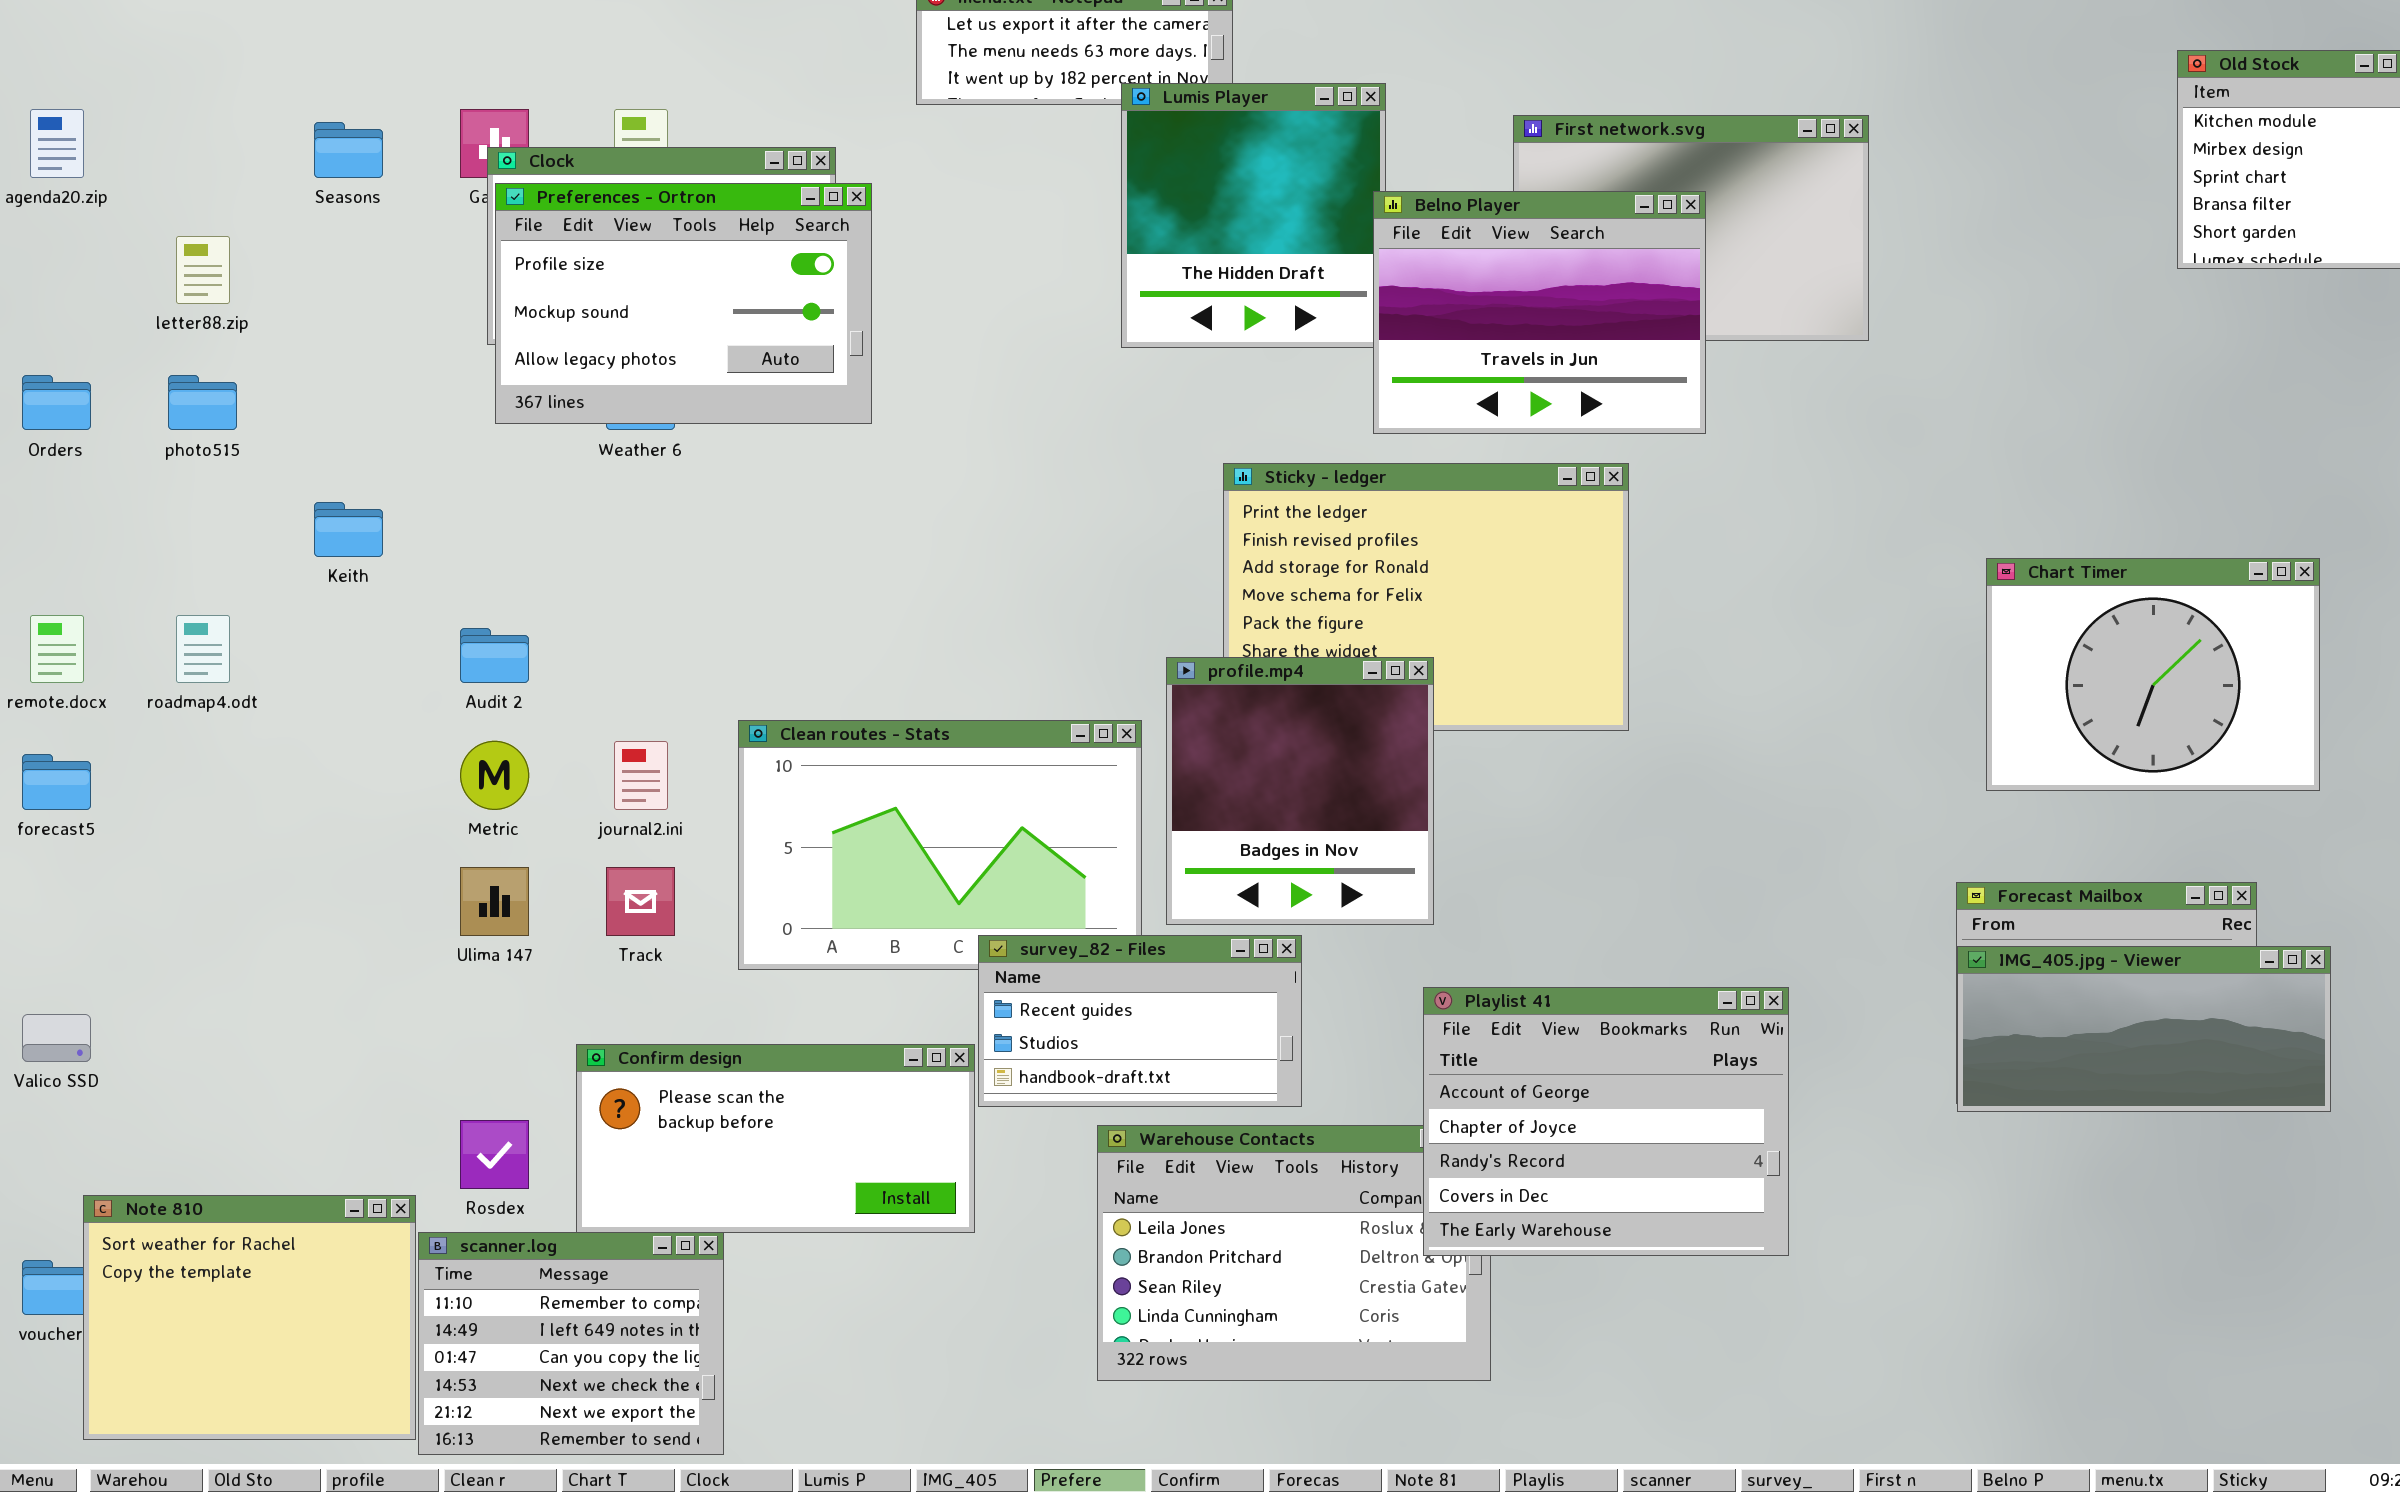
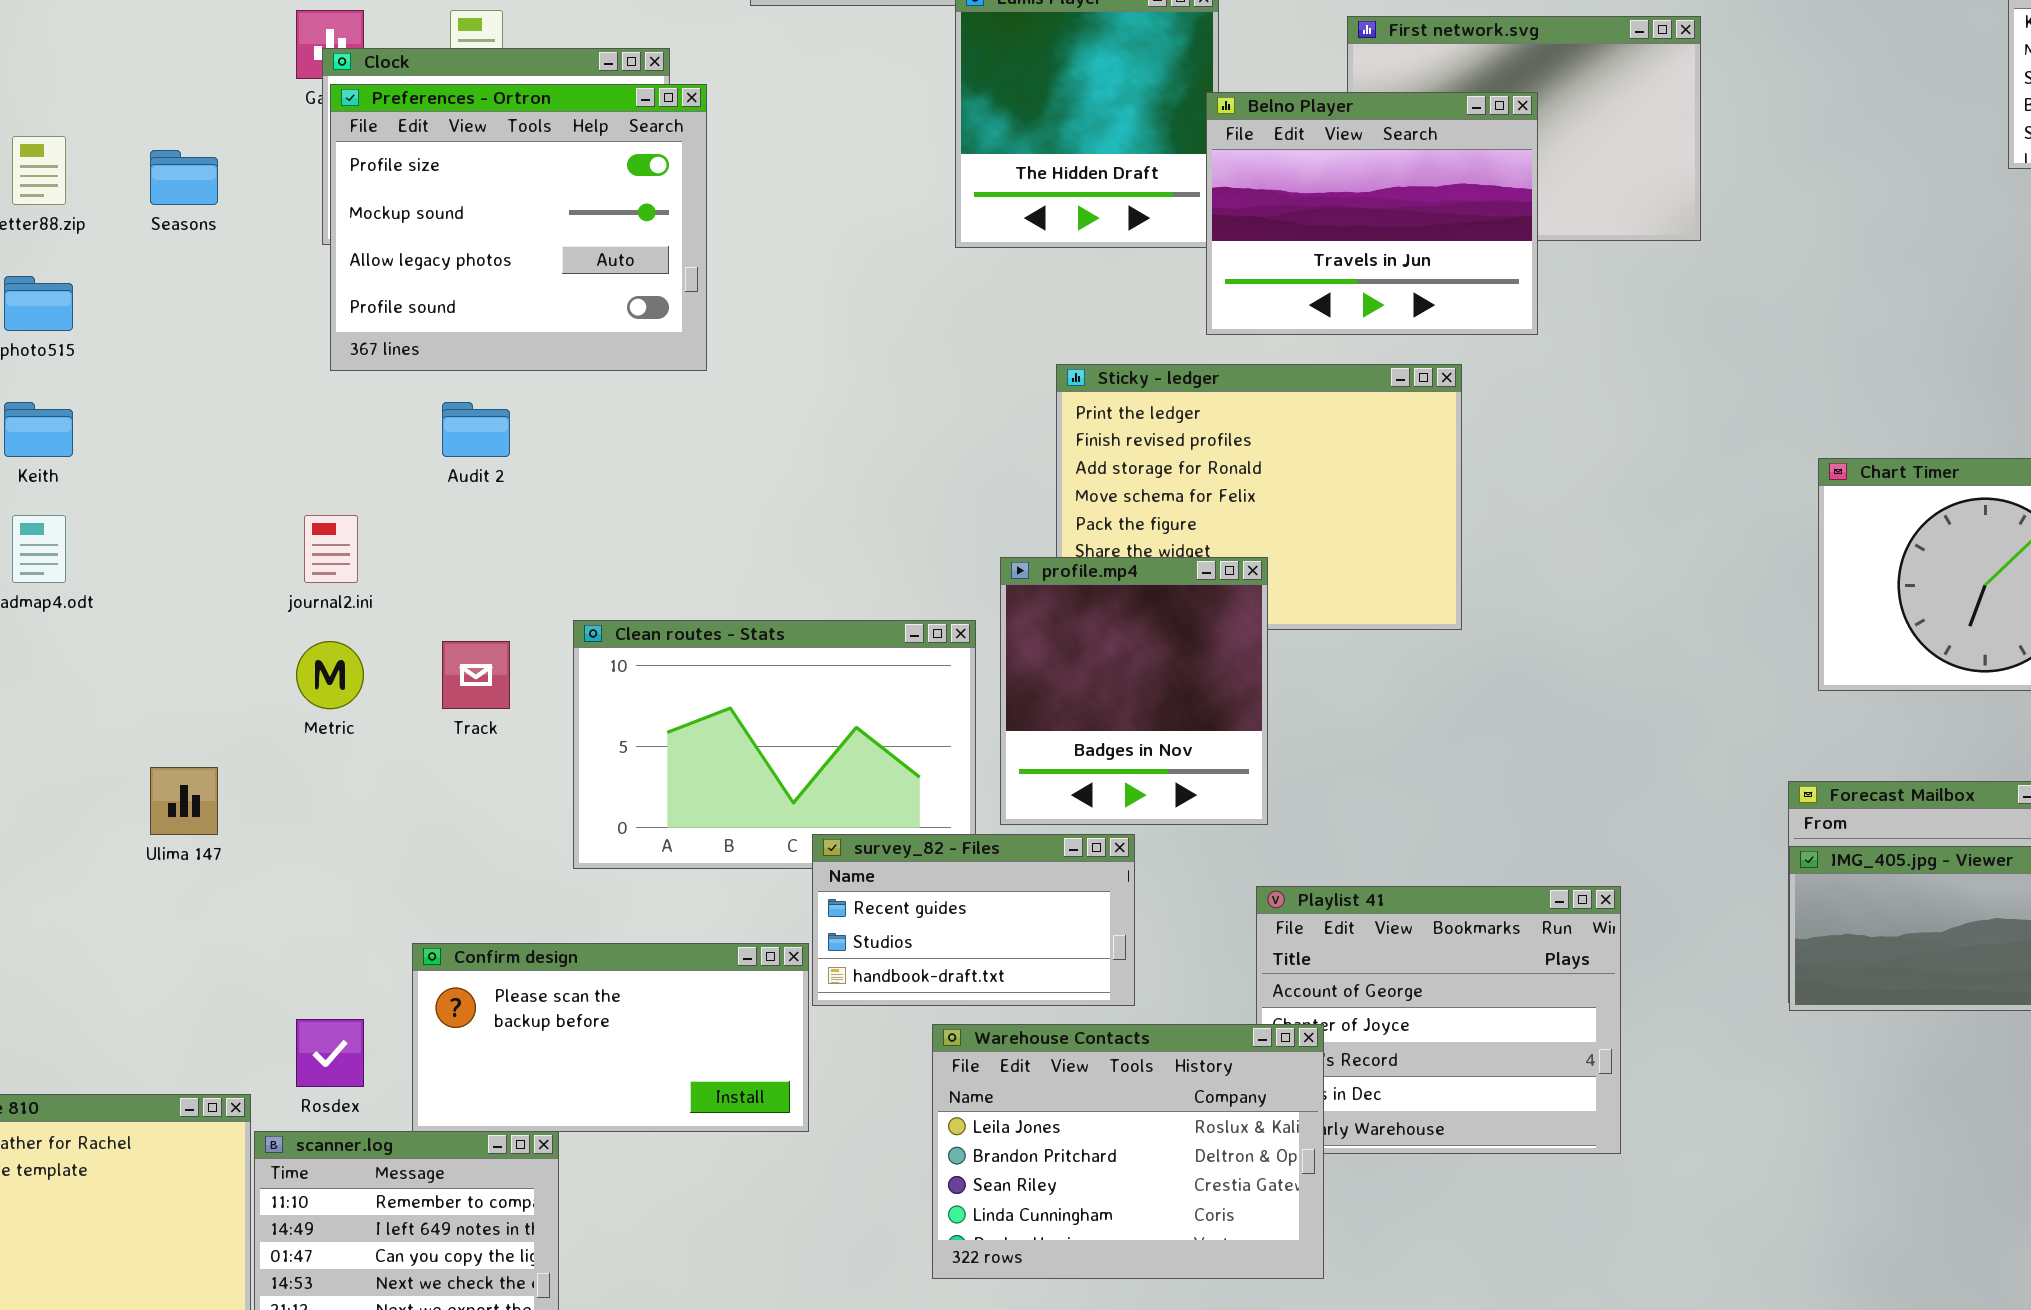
Seasons: [314,122,383,178] -> [150,150,218,205], moved
Preferences - Ortron: [495,183,872,424] -> [330,84,707,371], resized
Keith: [314,502,383,557] -> [4,402,73,457], moved
Audit 2: [460,628,529,683] -> [442,402,510,457], moved
journal2.ini: [614,741,668,810] -> [304,515,358,583], moved
Ulima 147: [460,867,529,936] -> [150,767,218,835], moved
Track: [606,867,675,936] -> [442,641,510,709], moved
Warehouse Contacts: [1097,1125,1491,1381] -> [932,1024,1324,1279], raised

